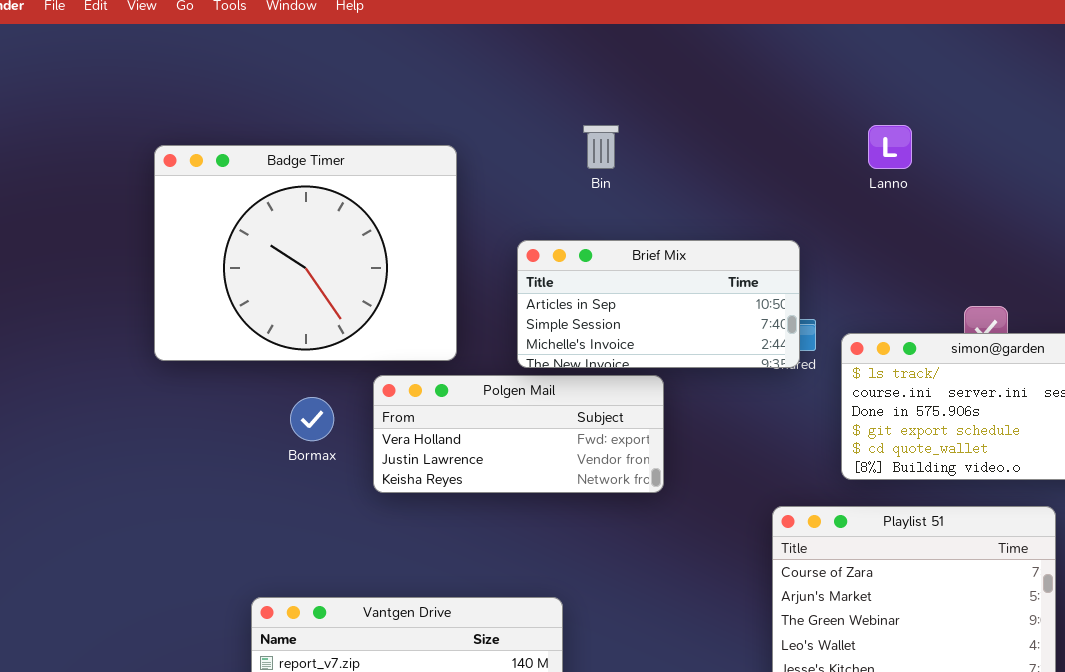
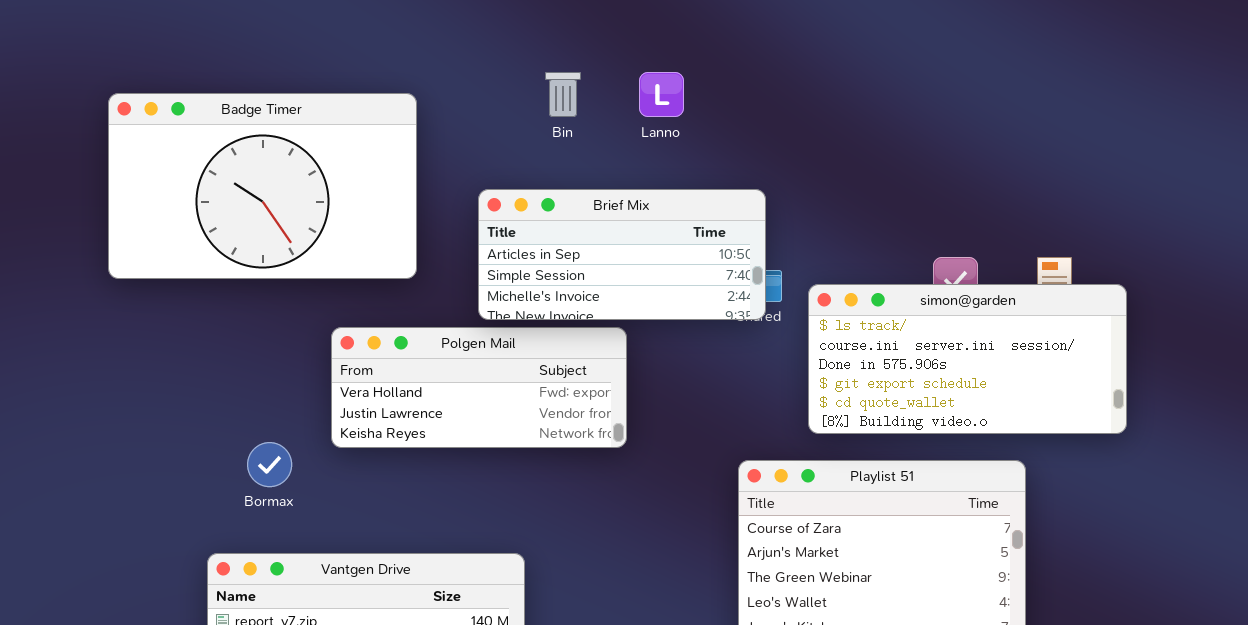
Lanno: [868,125,912,169] -> [639,72,684,117], moved
Badge Timer: [154,145,457,361] -> [108,93,417,279], resized
Bormax: [290,397,334,441] -> [247,442,292,487], moved

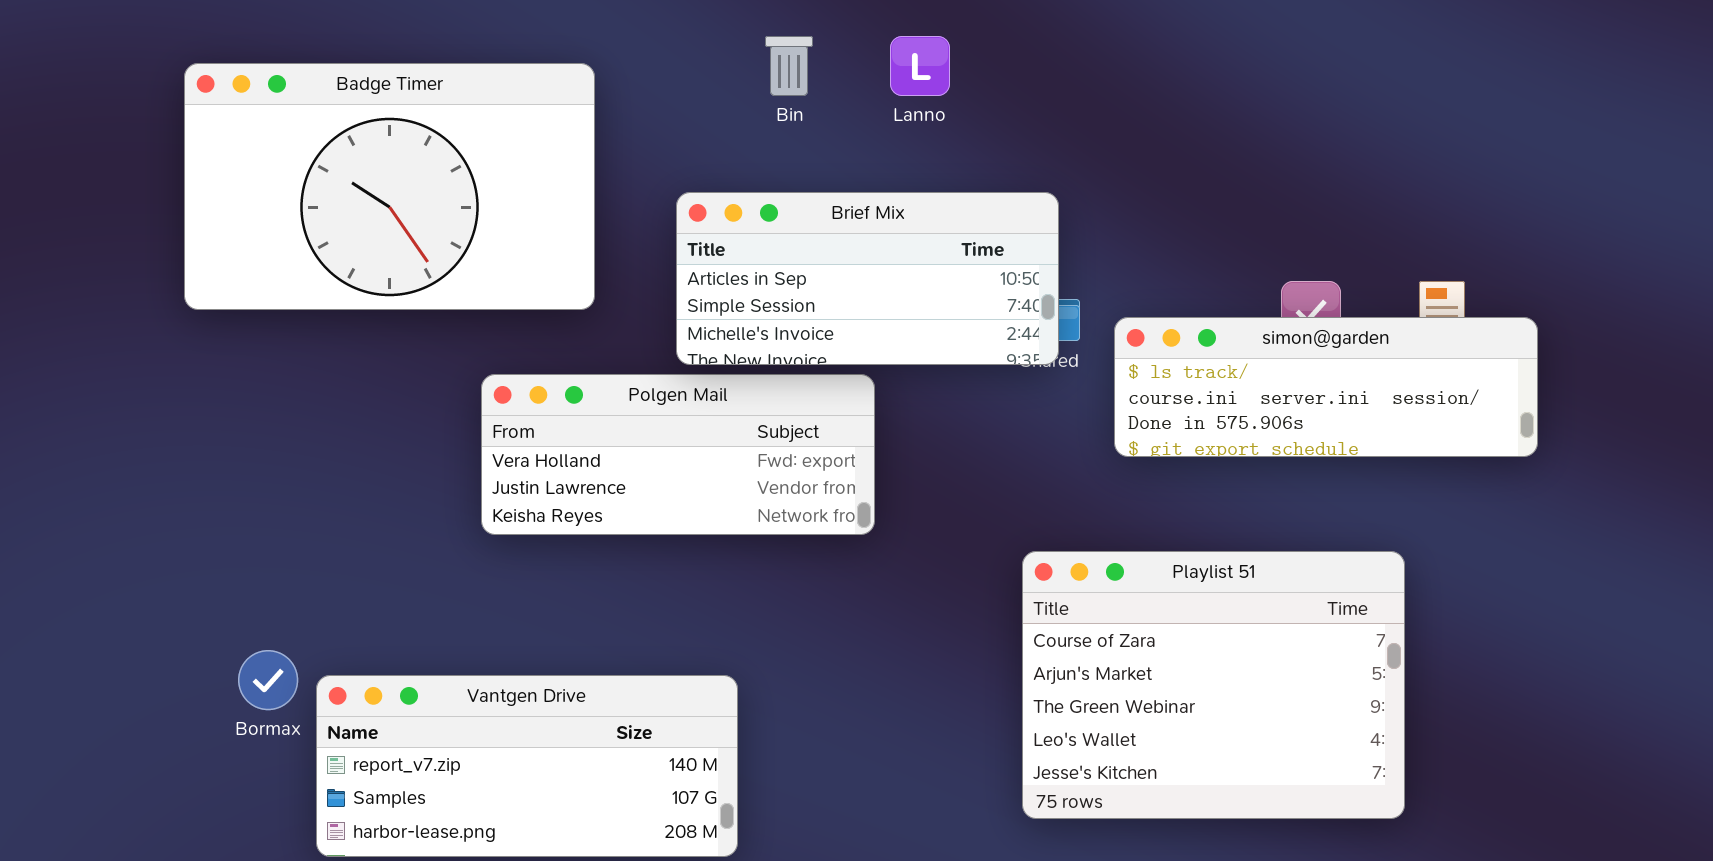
simon@garden: [808,284,1127,434] -> [1114,317,1538,457], resized
Bormax: [247,442,292,487] -> [238,650,298,710], moved

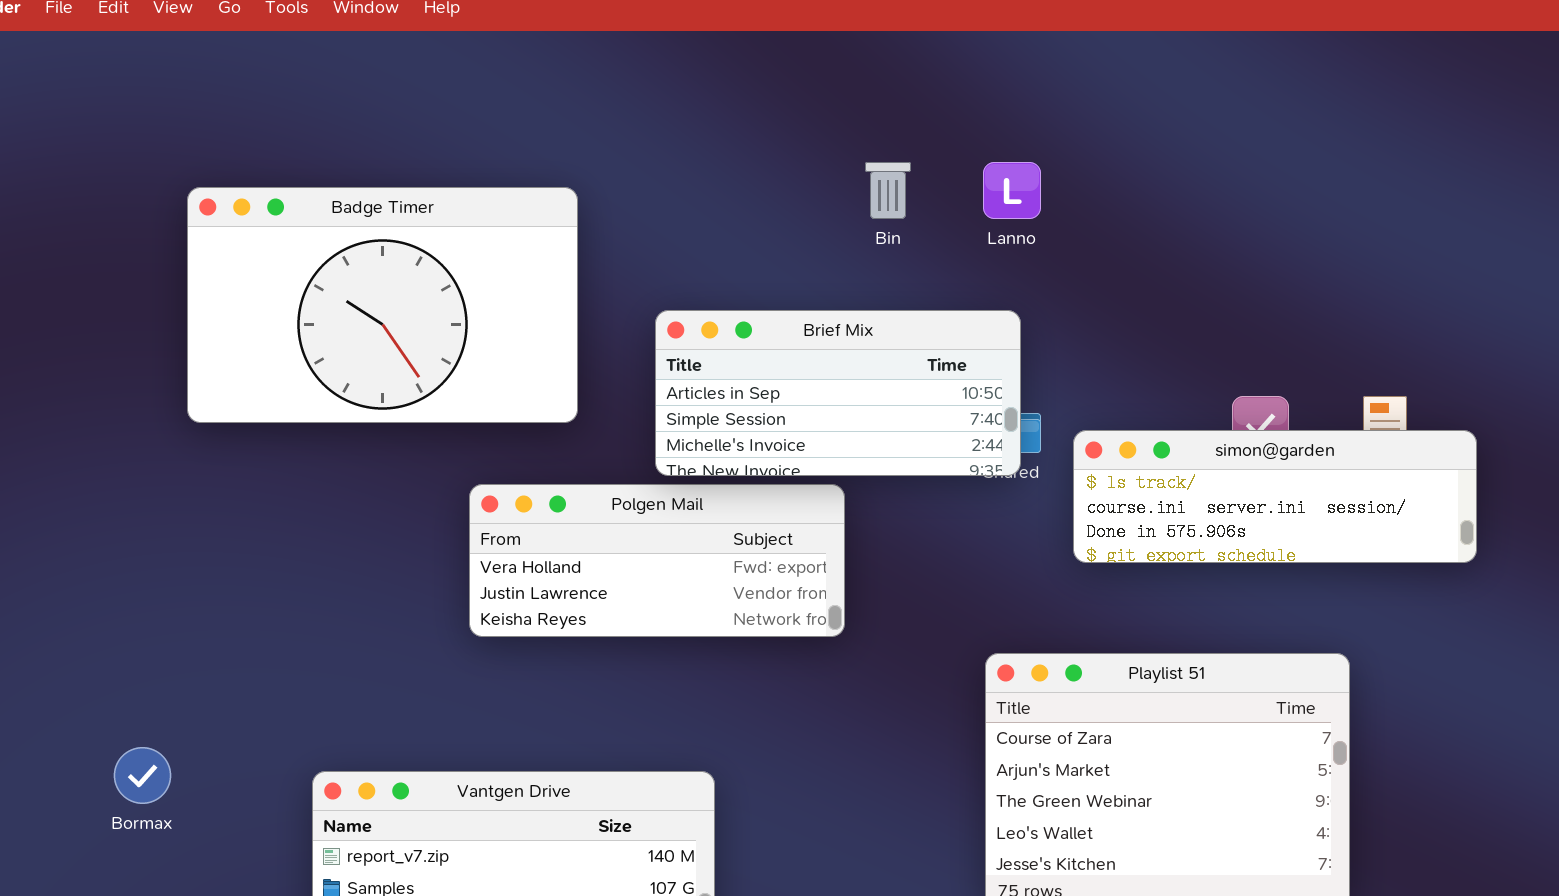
Bin: [765,36,813,96] -> [865,162,911,219], moved
Lanno: [890,36,950,96] -> [983,162,1041,219], moved
Bormax: [238,650,298,710] -> [114,747,171,804], moved

